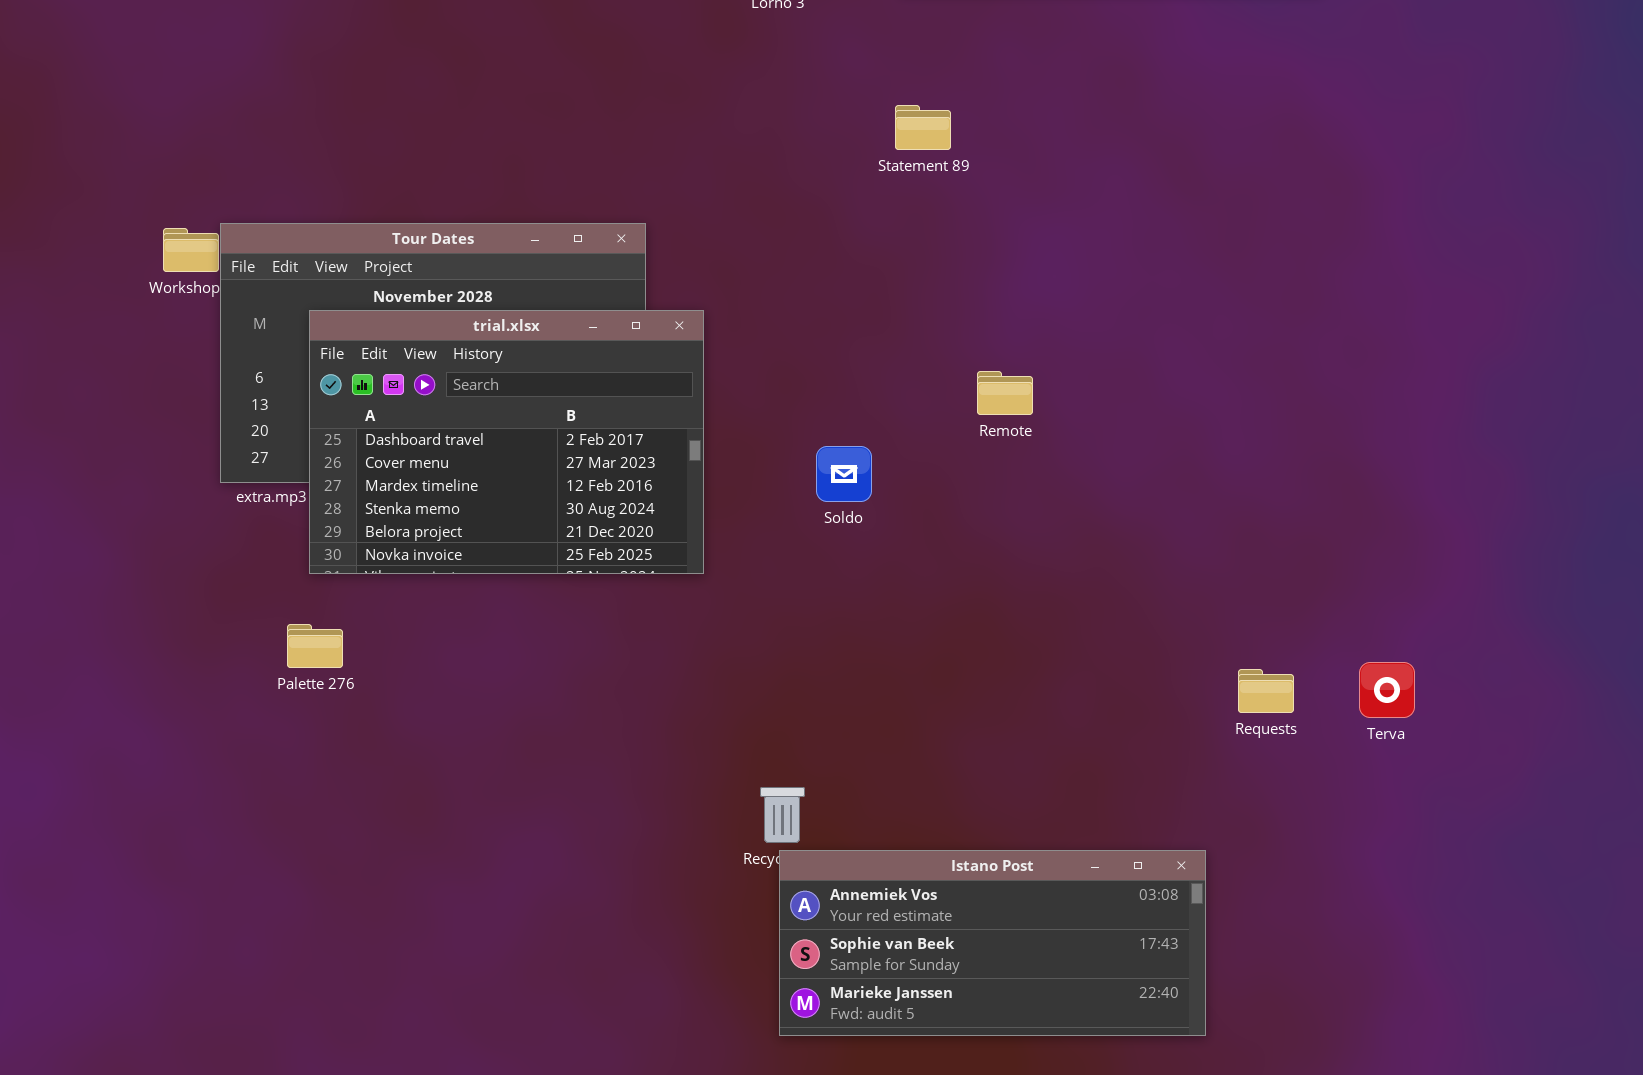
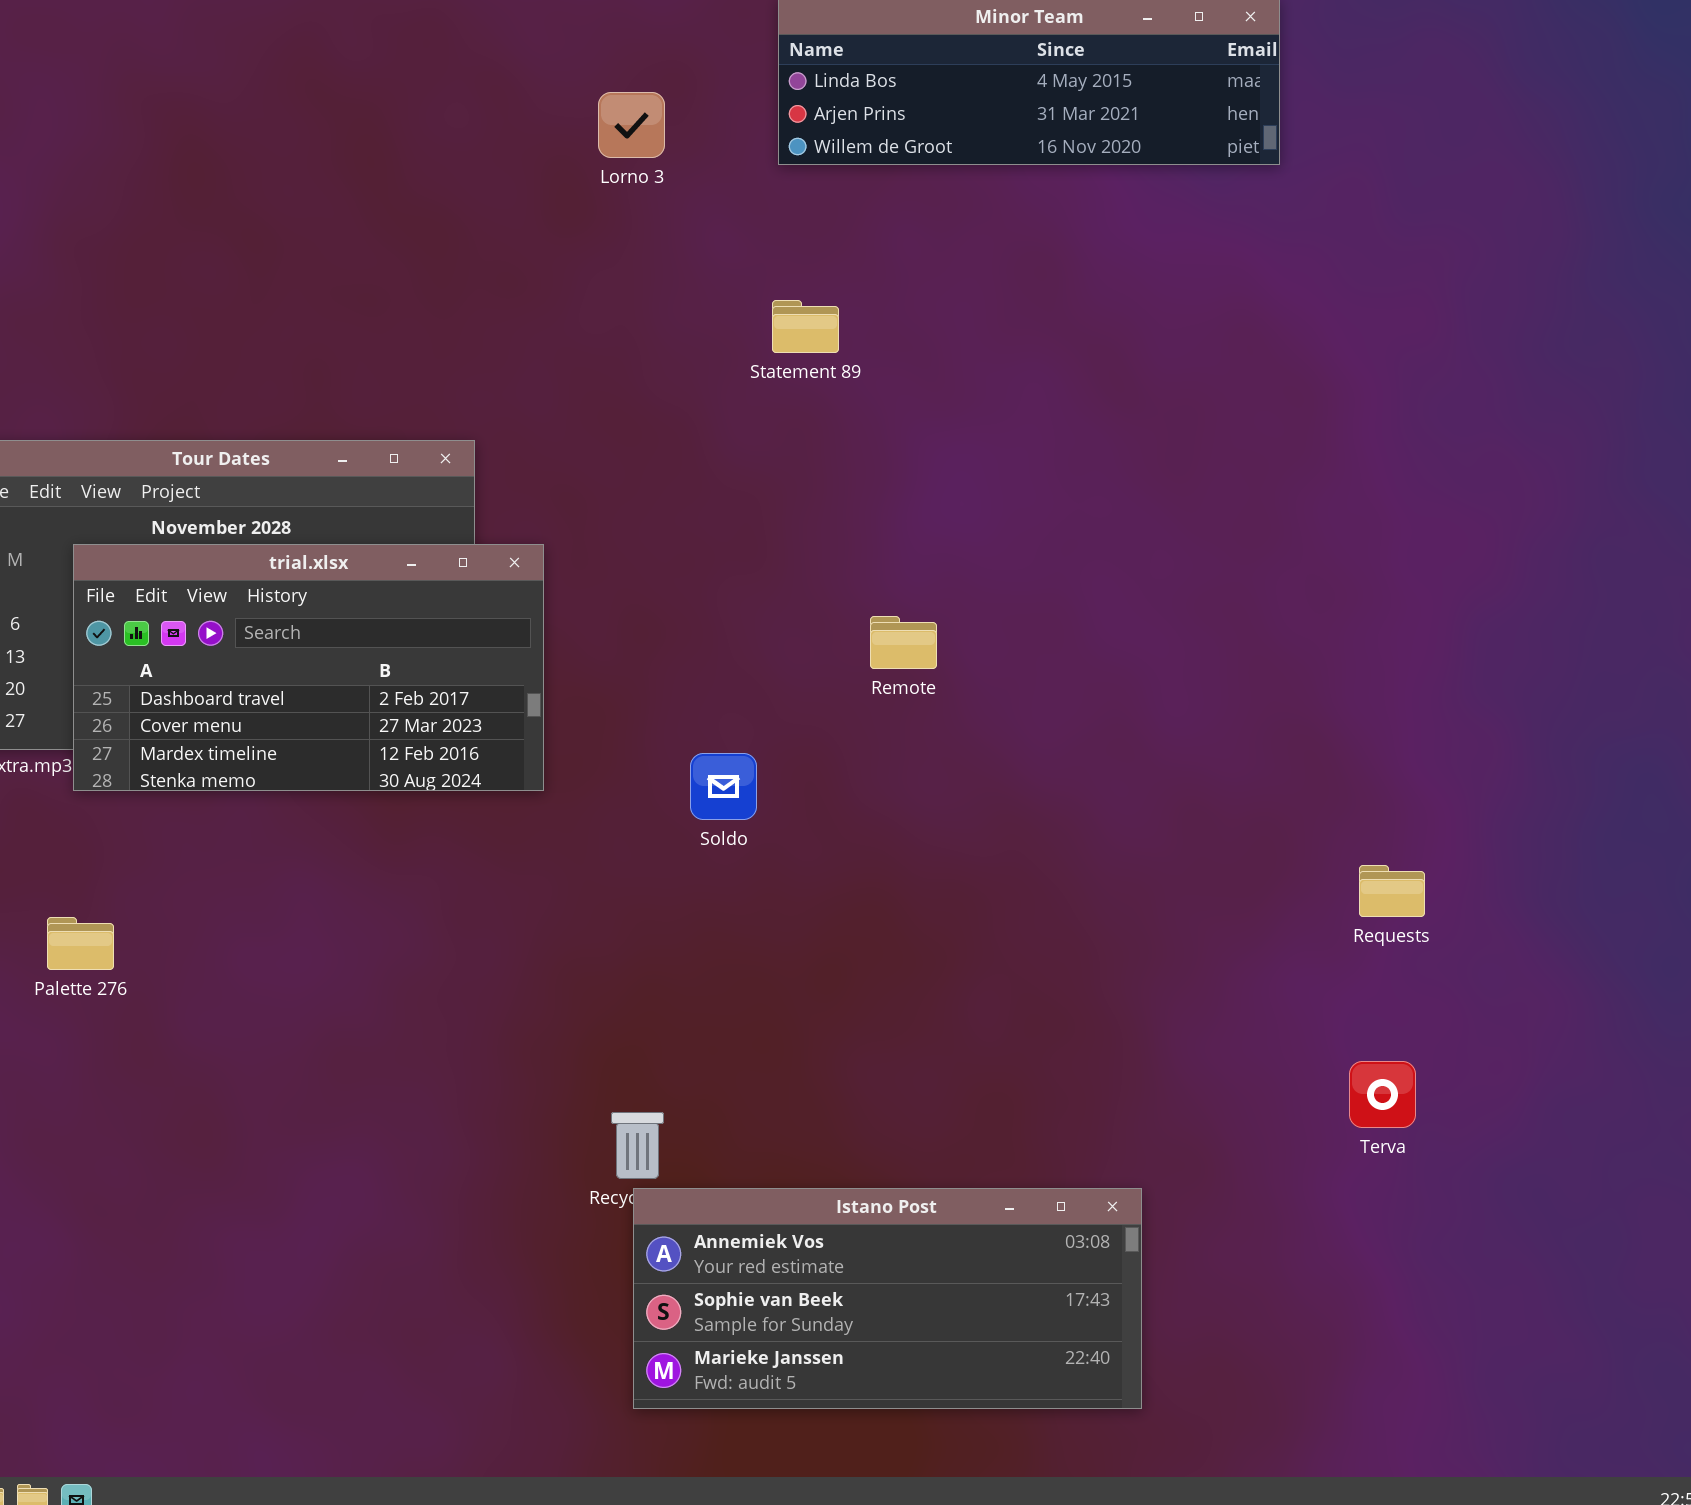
trial.xlsx: [309,310,704,574] -> [73,544,544,791], resized
Soldo: [816,446,872,502] -> [690,753,757,820], moved
Terva: [1359,662,1415,718] -> [1349,1061,1416,1128], moved
Requests: [1238,669,1294,713] -> [1359,865,1425,917], moved

